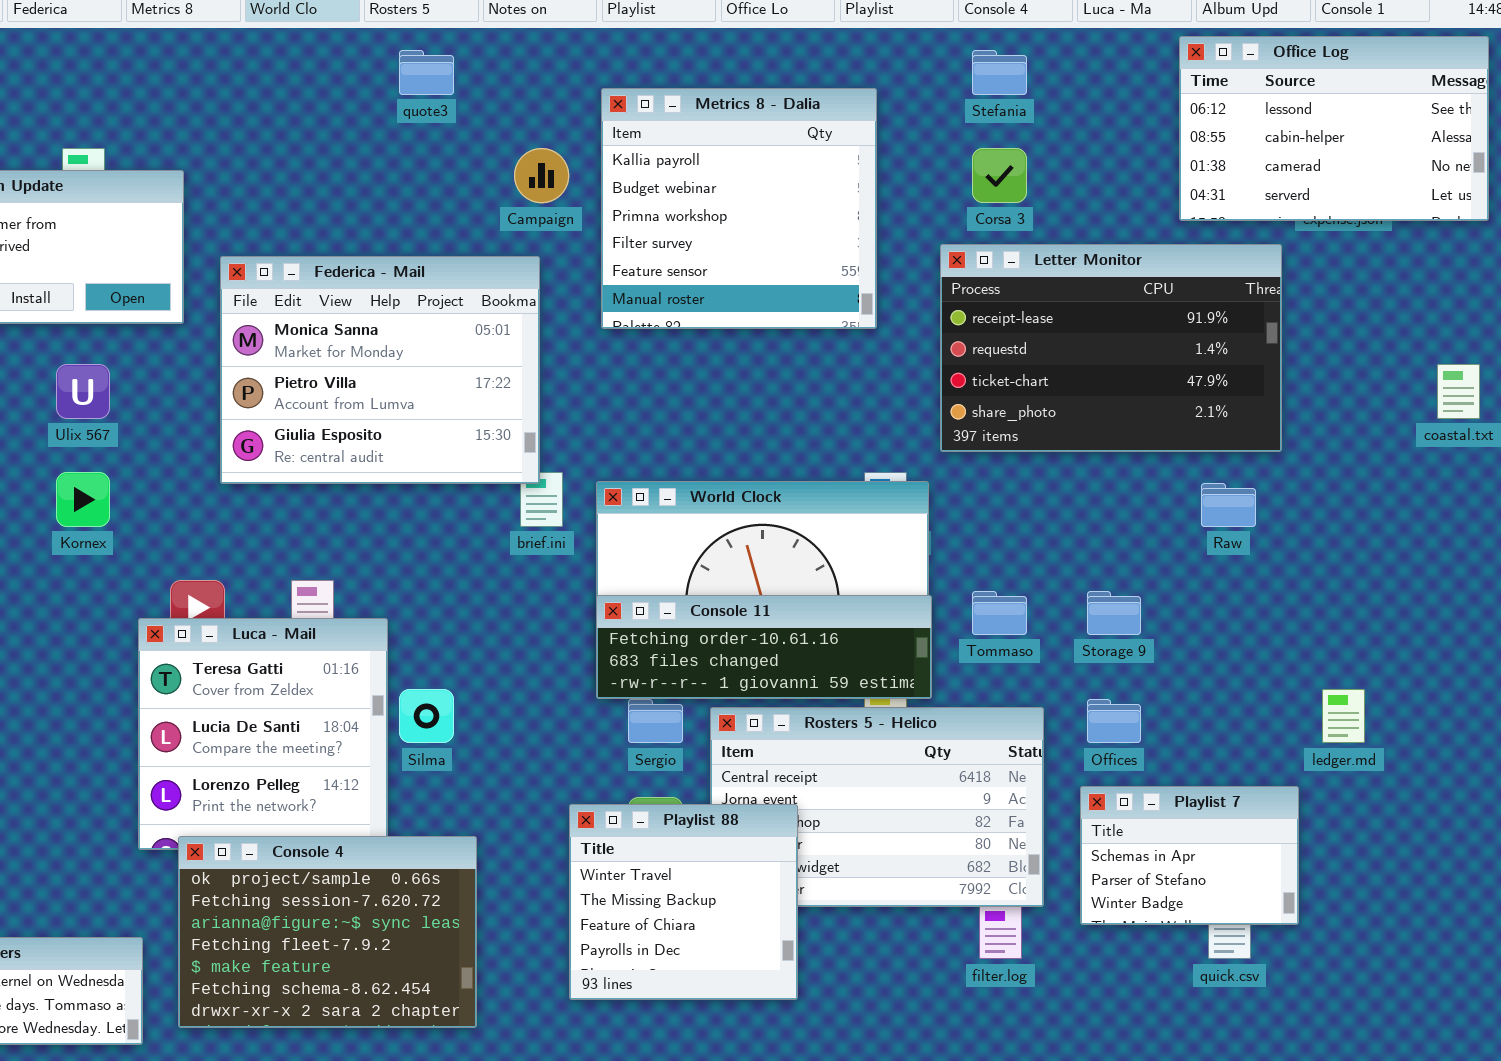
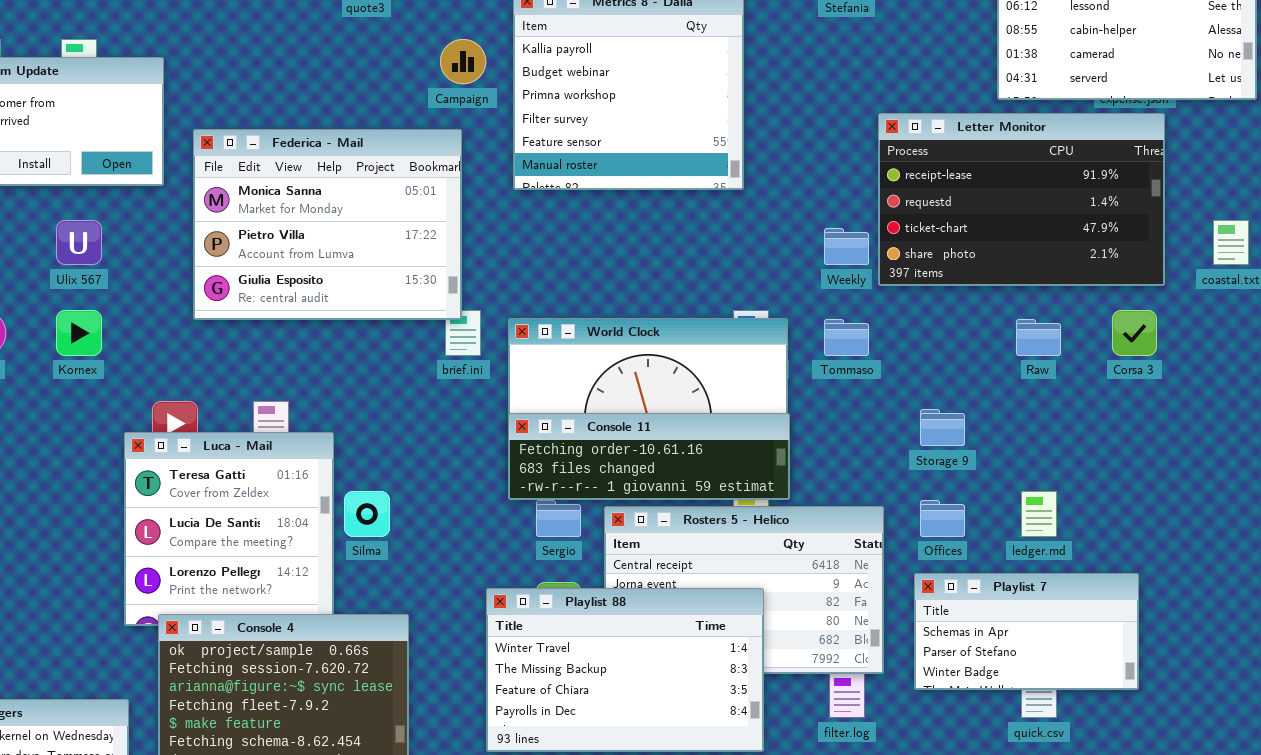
Corsa 3: [972,148,1027,203] -> [1112,310,1157,356], moved
Letter Monitor: [940,244,1282,452] -> [878,113,1165,286], moved
Tommaso: [972,591,1027,635] -> [824,319,869,356], moved
ledger.md: [1322,689,1365,743] -> [1021,491,1057,537], moved
Playlist 7: [1080,786,1299,925] -> [914,573,1139,690], resized
Playlist 88: [569,804,798,1000] -> [486,588,764,752], resized

